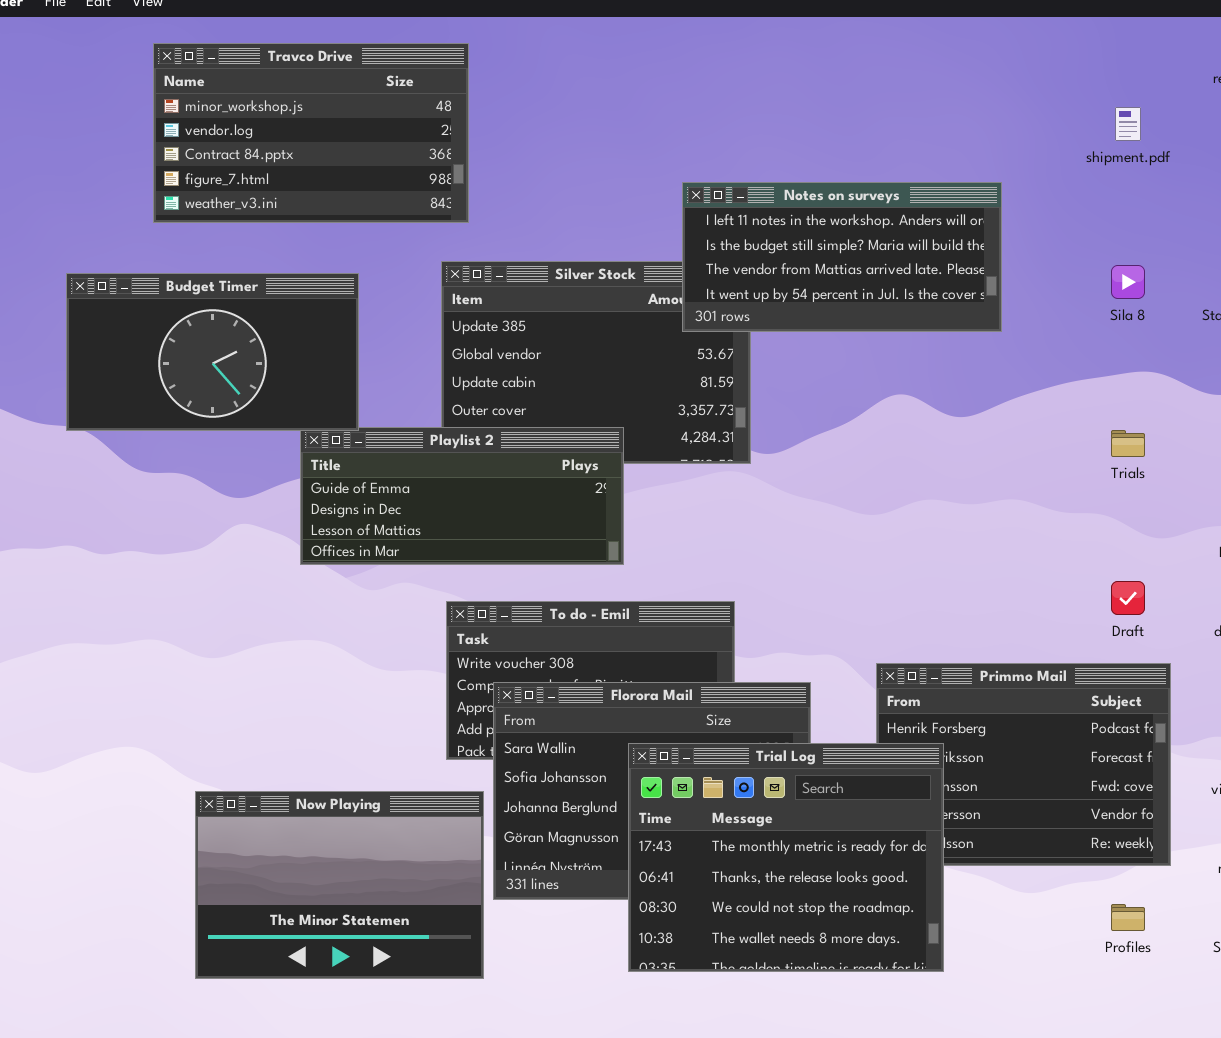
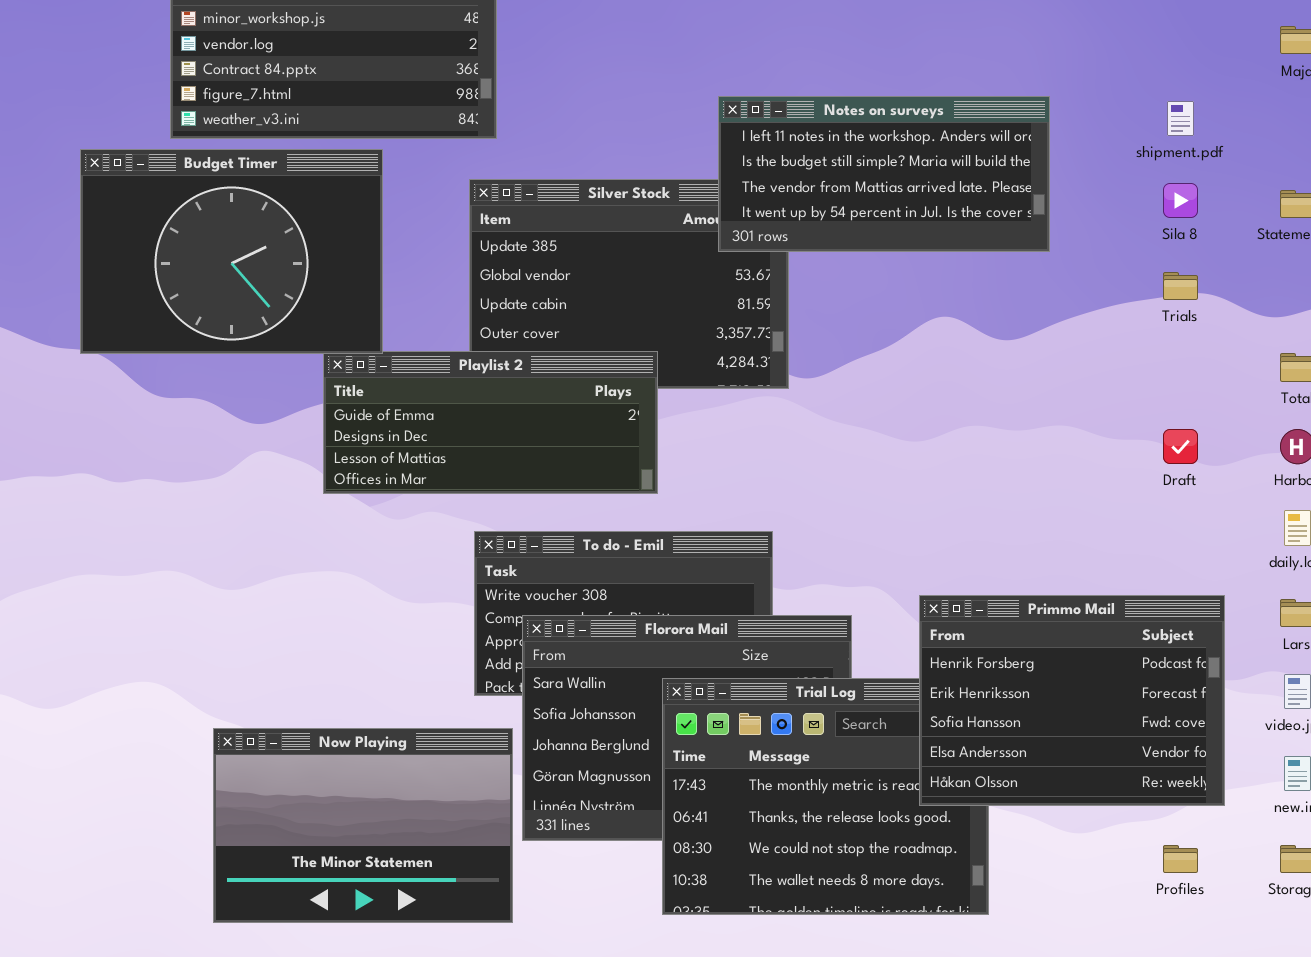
shipment.pdf: [1115,107,1141,141] -> [1167,101,1194,136], moved
Budget Timer: [66,273,359,431] -> [80,149,383,354], resized
Trials: [1111,430,1145,457] -> [1163,272,1198,300], moved
Draft: [1111,581,1145,615] -> [1163,429,1198,464], moved
Primmo Mail: [876,663,1171,866] -> [919,595,1225,806], raised

